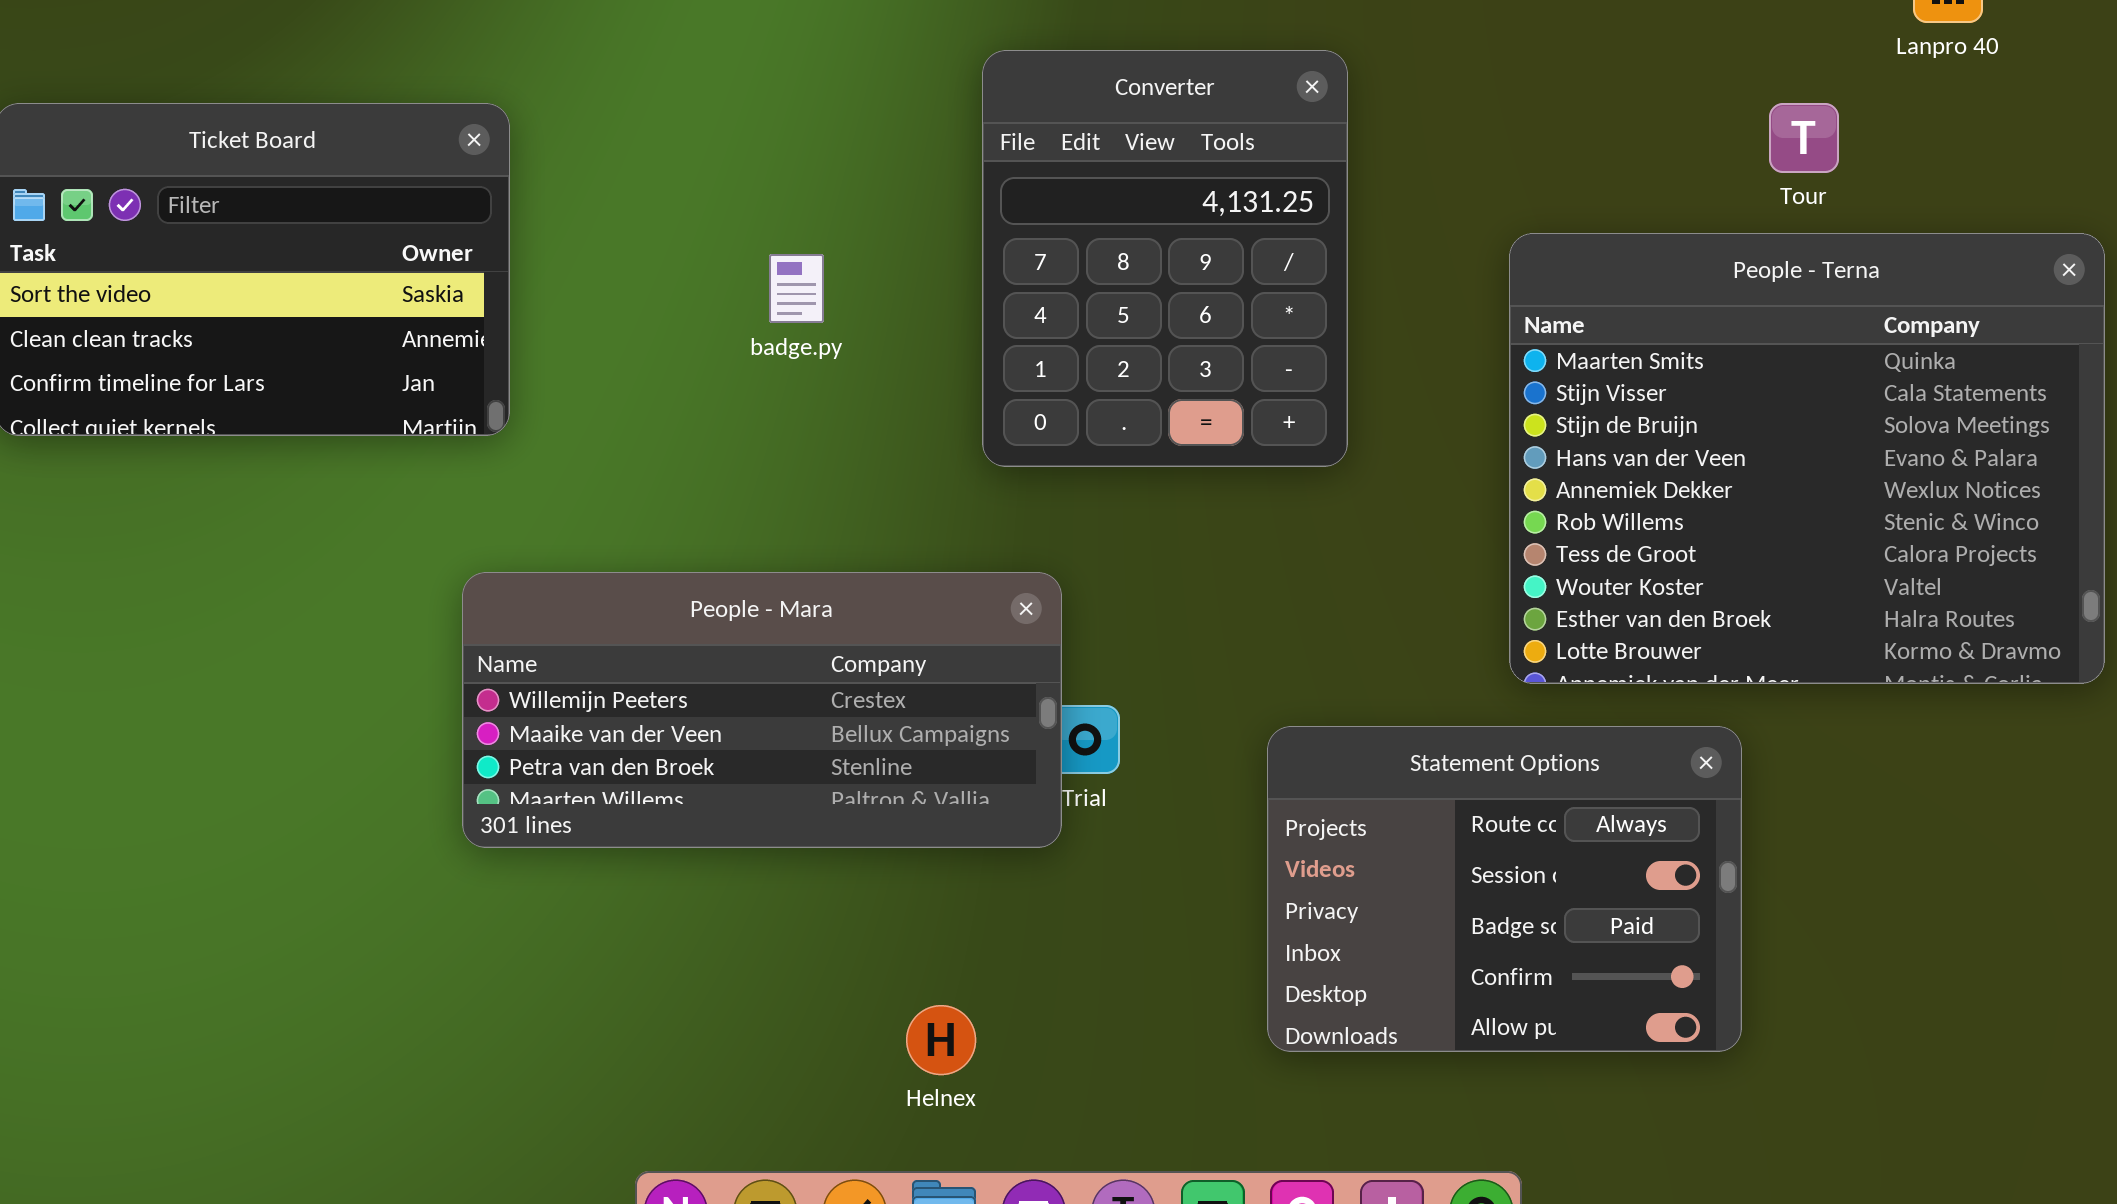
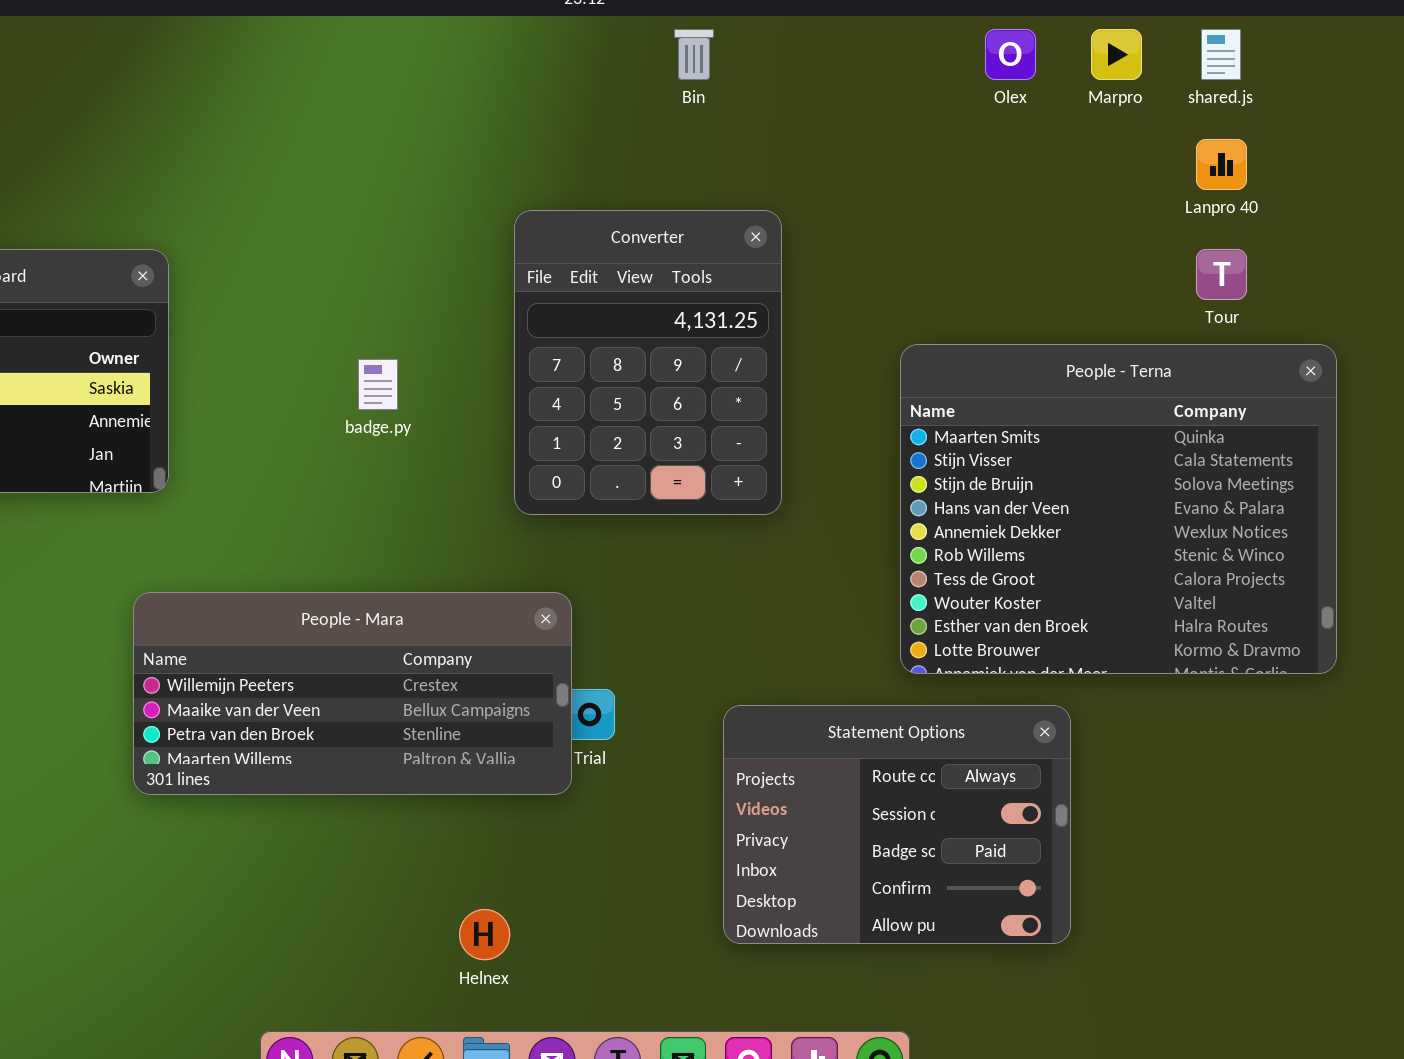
Tour: [1769,103,1839,173] -> [1196,249,1247,300], moved

